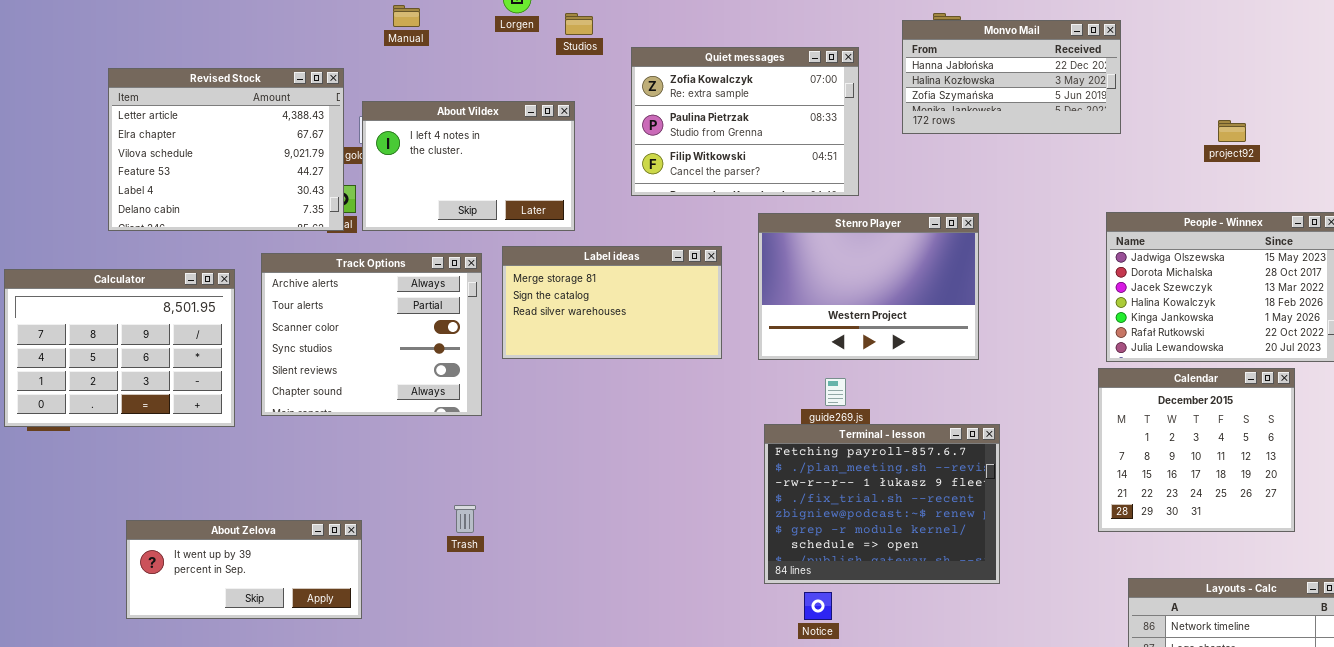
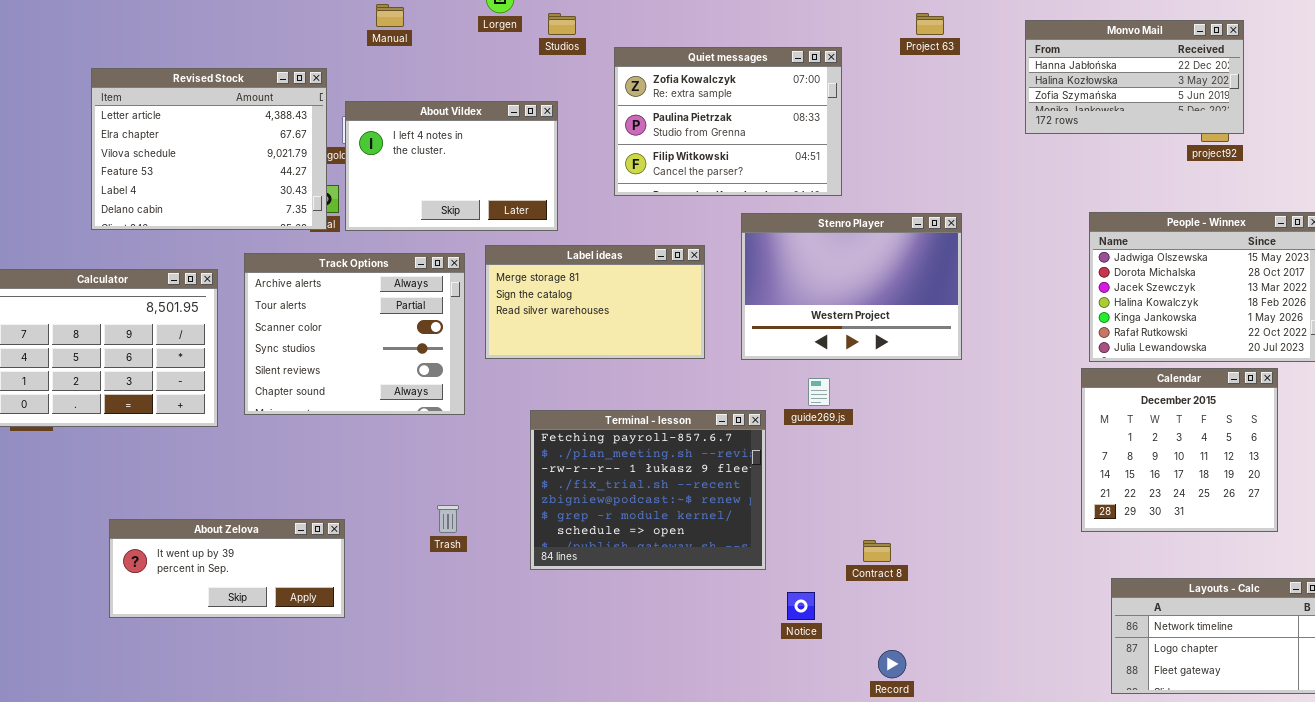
Monvo Mail: [902,20,1121,134] -> [1025,20,1244,134], moved
Terminal - lesson: [764,424,1000,584] -> [530,410,766,570], moved

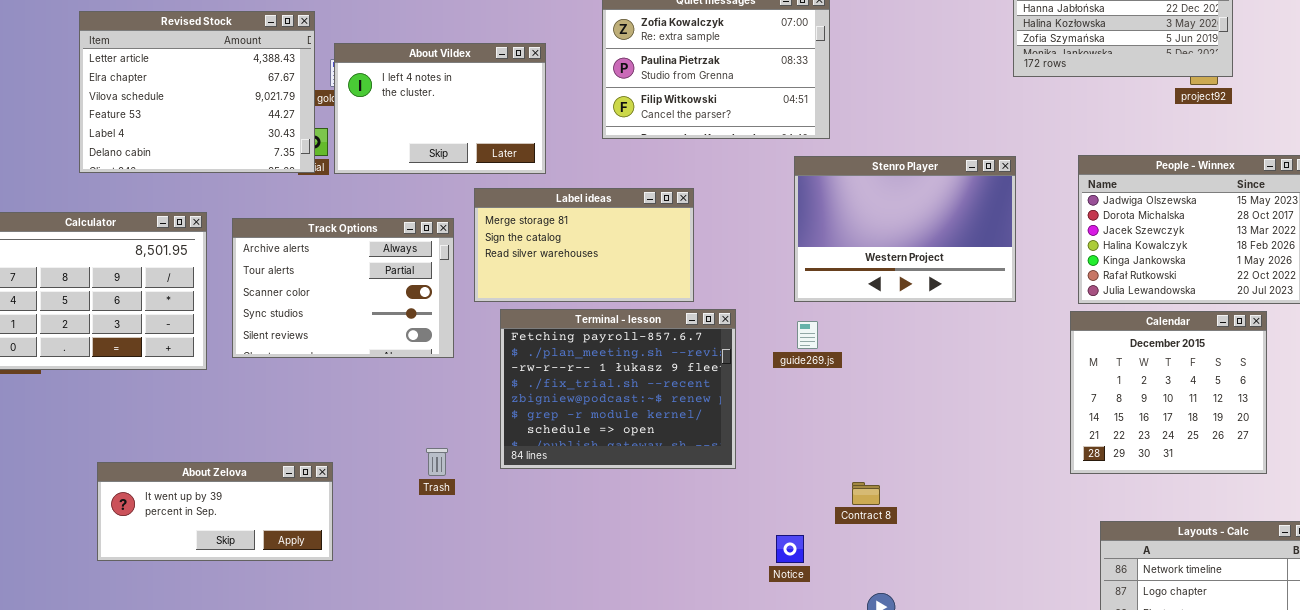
Stenro Player: [741,213,962,360] -> [794,156,1016,302], moved
Track Options: [244,253,465,415] -> [232,218,454,358], resized
Terminal - lesson: [530,410,766,570] -> [500,309,736,469], moved

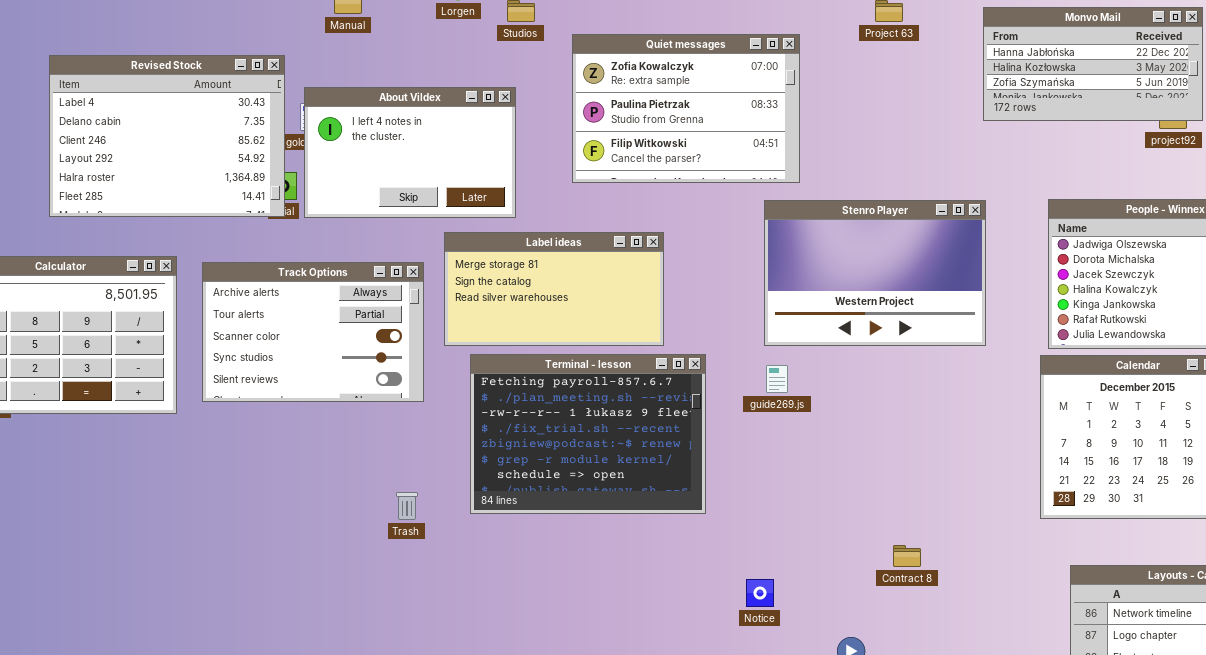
Revised Stock: [79,11,315,173] -> [49,55,285,217], scrolled down 4 rows
About Zelova: [97,462,333,561] -> none, closed
Contract 8: [852,482,880,505] -> [893,545,921,567], moved

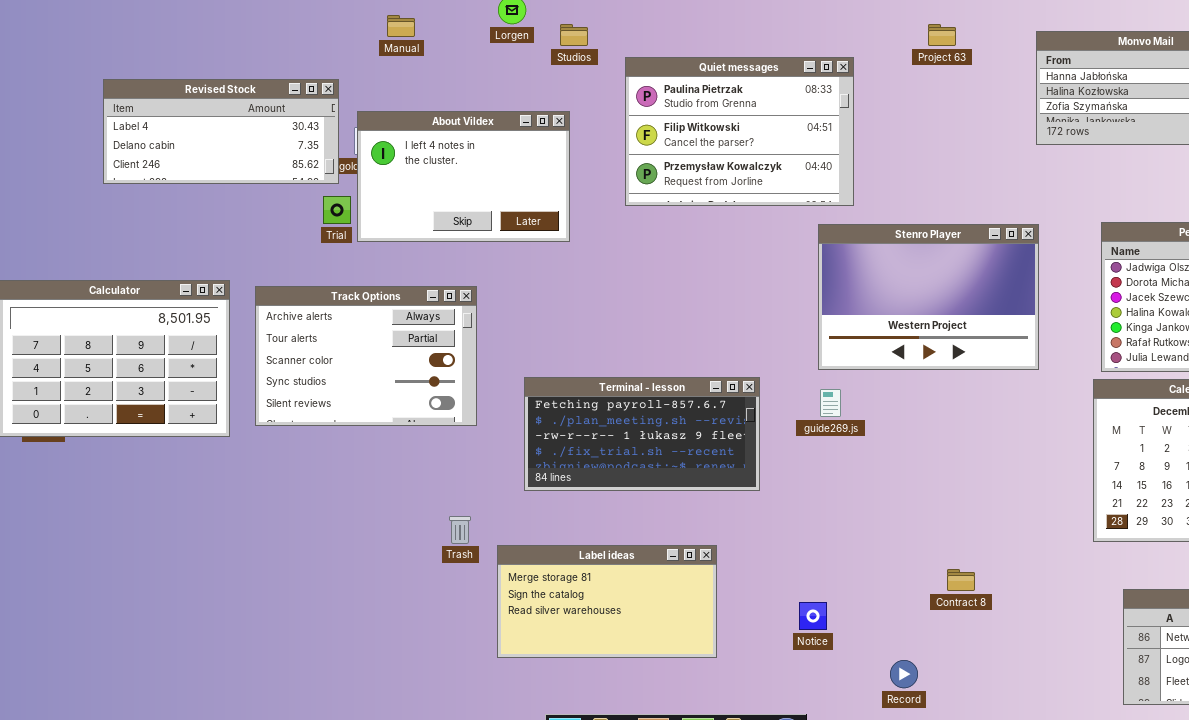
Quiet messages: [572,34,800,183] -> [625,57,854,206], scrolled down 1 row
Revised Stock: [49,55,285,217] -> [103,79,339,184], resized
Label ideas: [444,232,664,346] -> [497,545,717,658], moved
Terminal - lesson: [470,354,706,514] -> [524,377,760,491], resized

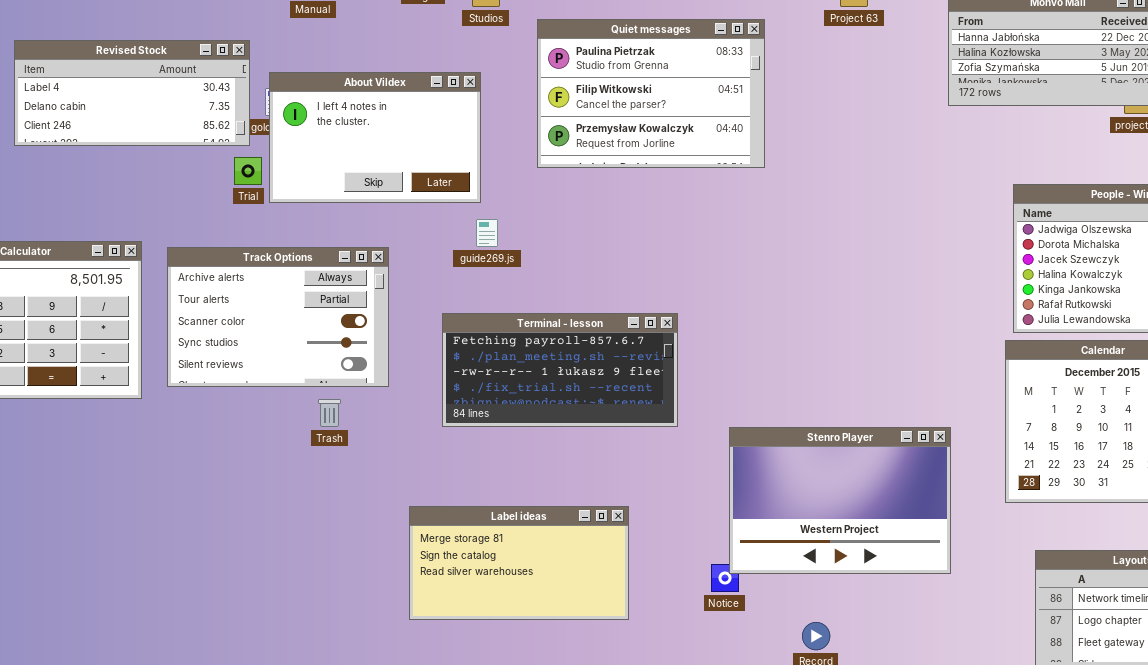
Stenro Player: [818,224,1039,370] -> [729,427,951,574], moved
Terminal - lesson: [524,377,760,491] -> [442,313,678,427], moved
guide269.js: [820,389,841,417] -> [476,219,498,247], moved
Trash: [449,516,471,544] -> [318,399,341,427], moved

